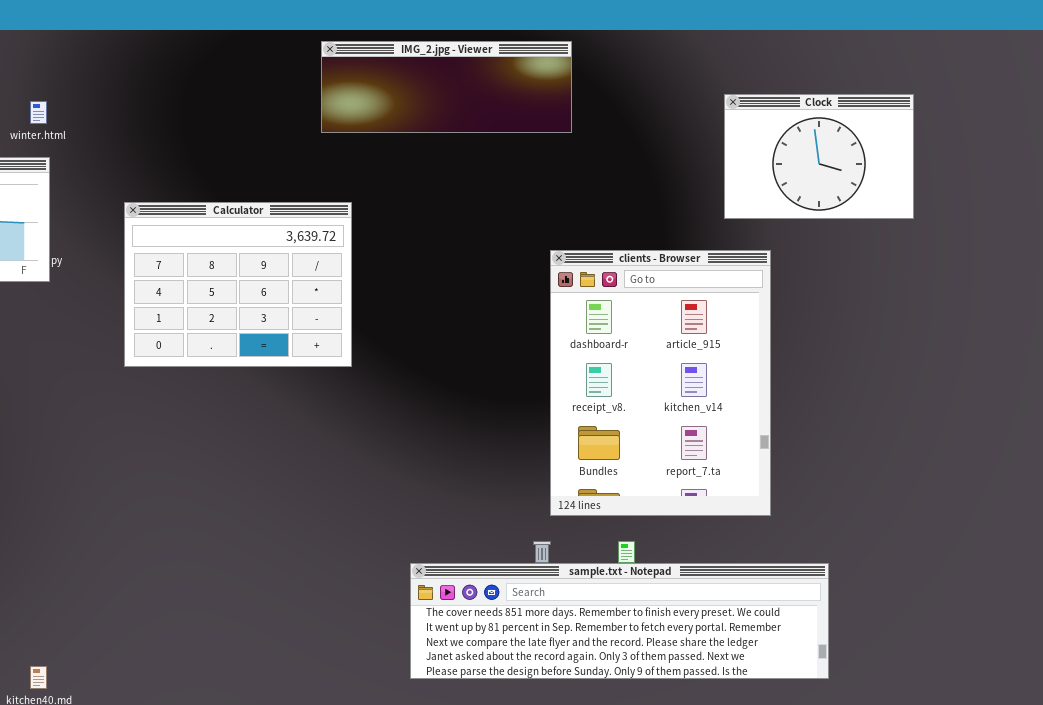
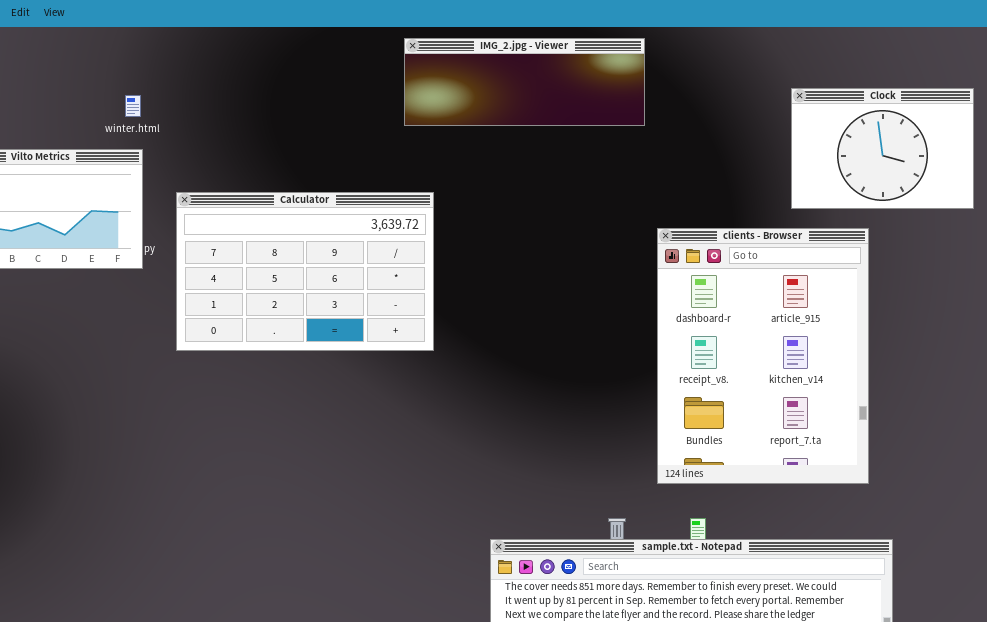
Calculator: [124,202,352,367] -> [176,192,434,351], resized
clients - Browser: [550,250,771,516] -> [657,228,869,484], moved

